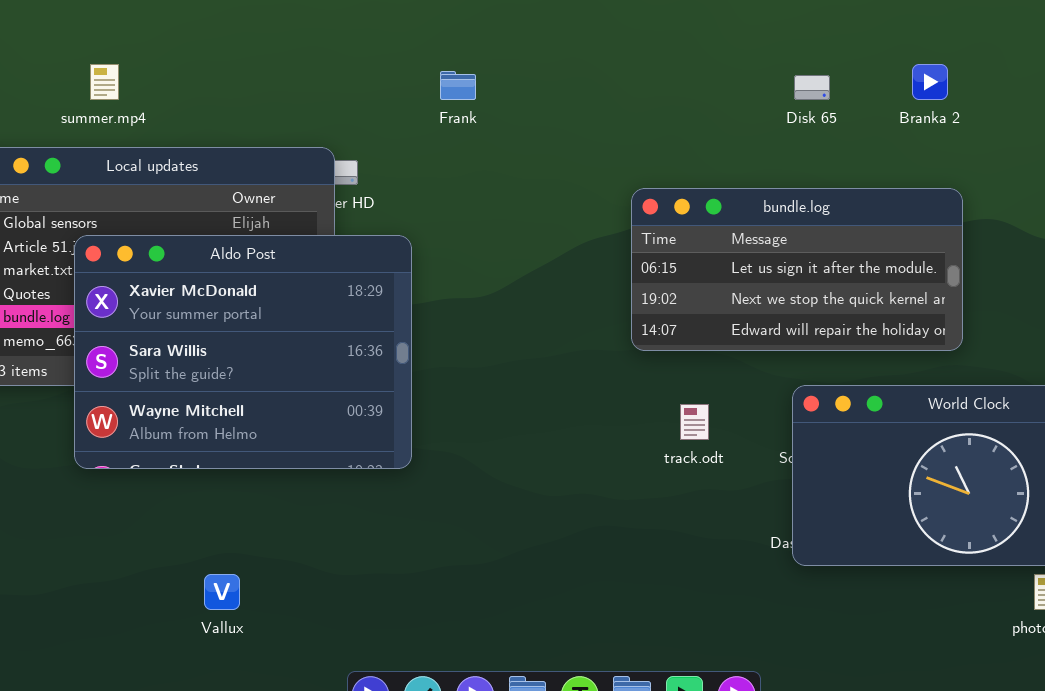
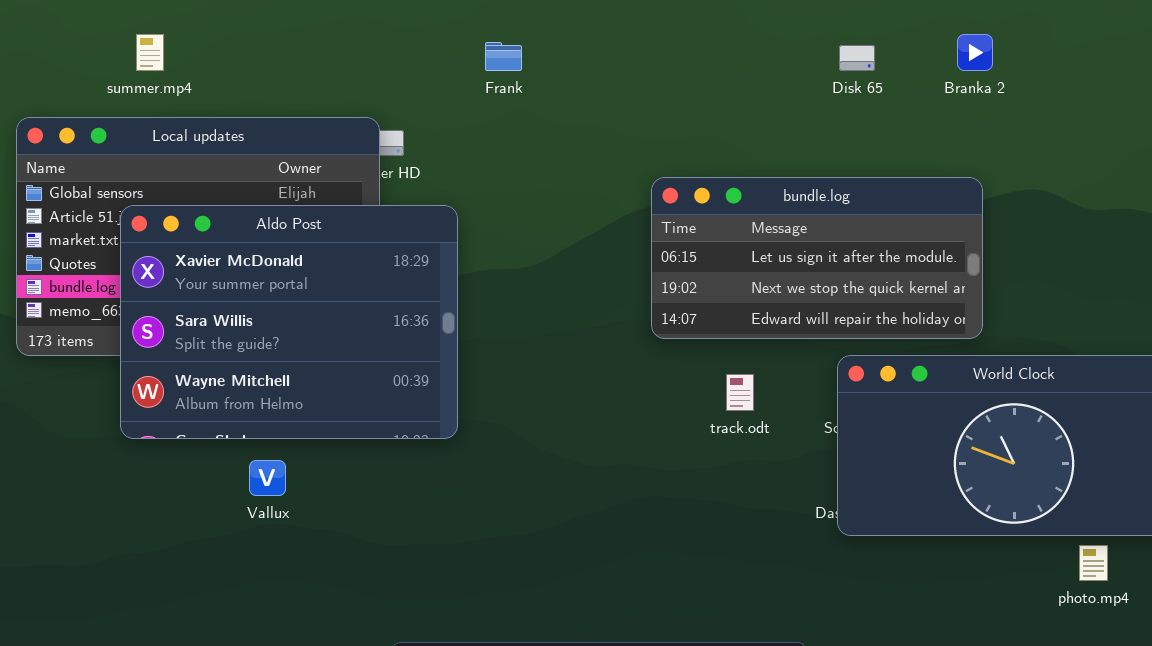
bundle.log: [631,188,963,351] -> [651,177,983,339], moved
Vallux: [204,574,240,610] -> [249,460,286,496], moved

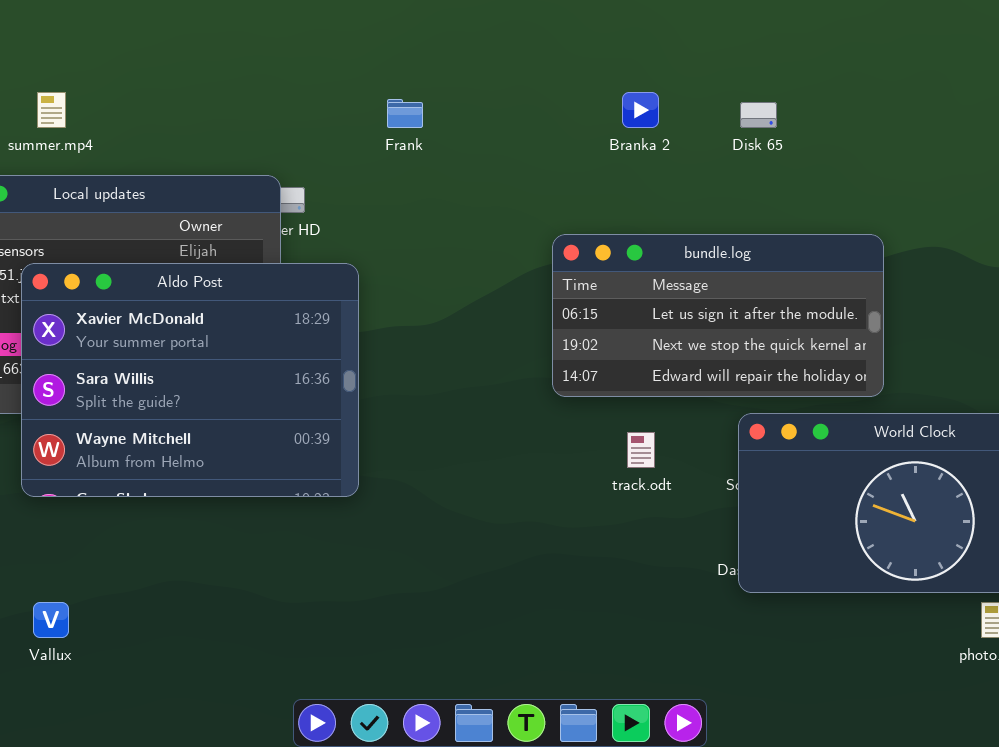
Branka 2: [957,34,993,71] -> [622,92,659,128], moved
Vallux: [249,460,286,496] -> [33,602,69,638], moved

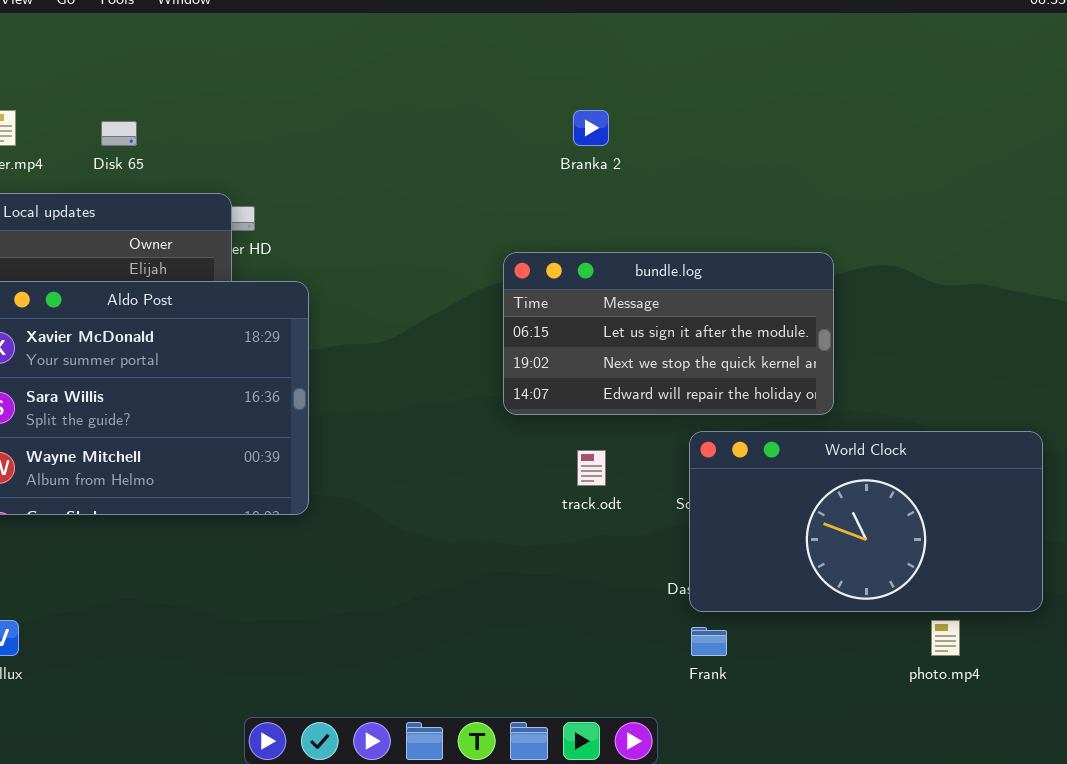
Frank: [387,99,423,128] -> [691,627,727,656], moved
Disk 65: [740,102,777,128] -> [101,121,137,146], moved

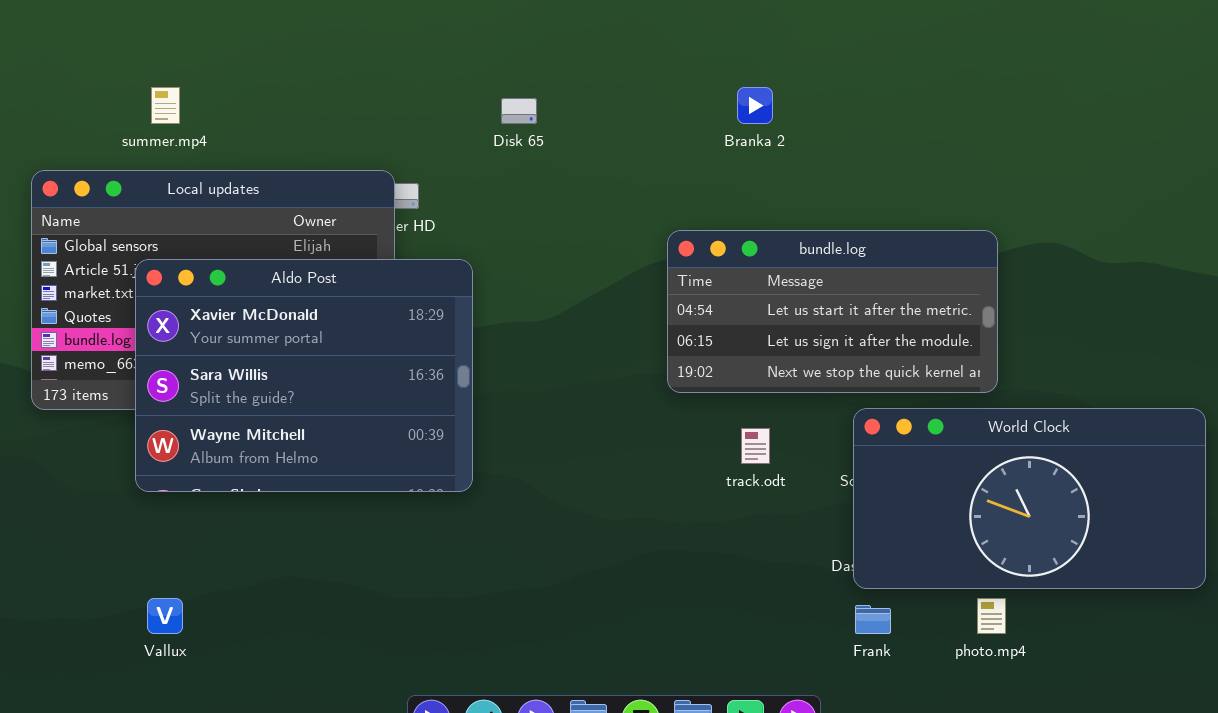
Disk 65: [101,121,137,146] -> [501,98,537,124], moved
bundle.log: [503,252,834,415] -> [667,230,998,393], scrolled up 1 row
photo.mp4: [931,620,960,656] -> [977,598,1006,634], moved

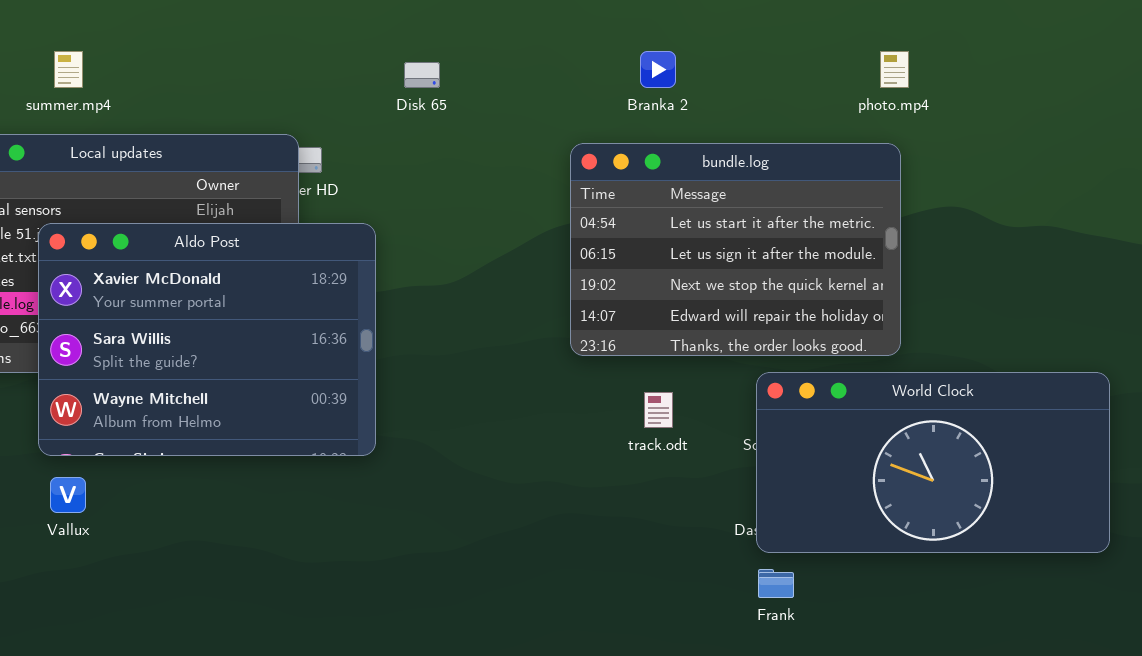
bundle.log: [667,230,998,393] -> [570,143,901,356], resized
Vallux: [147,598,183,634] -> [50,477,86,513], moved
photo.mp4: [977,598,1006,634] -> [880,51,909,88], moved

